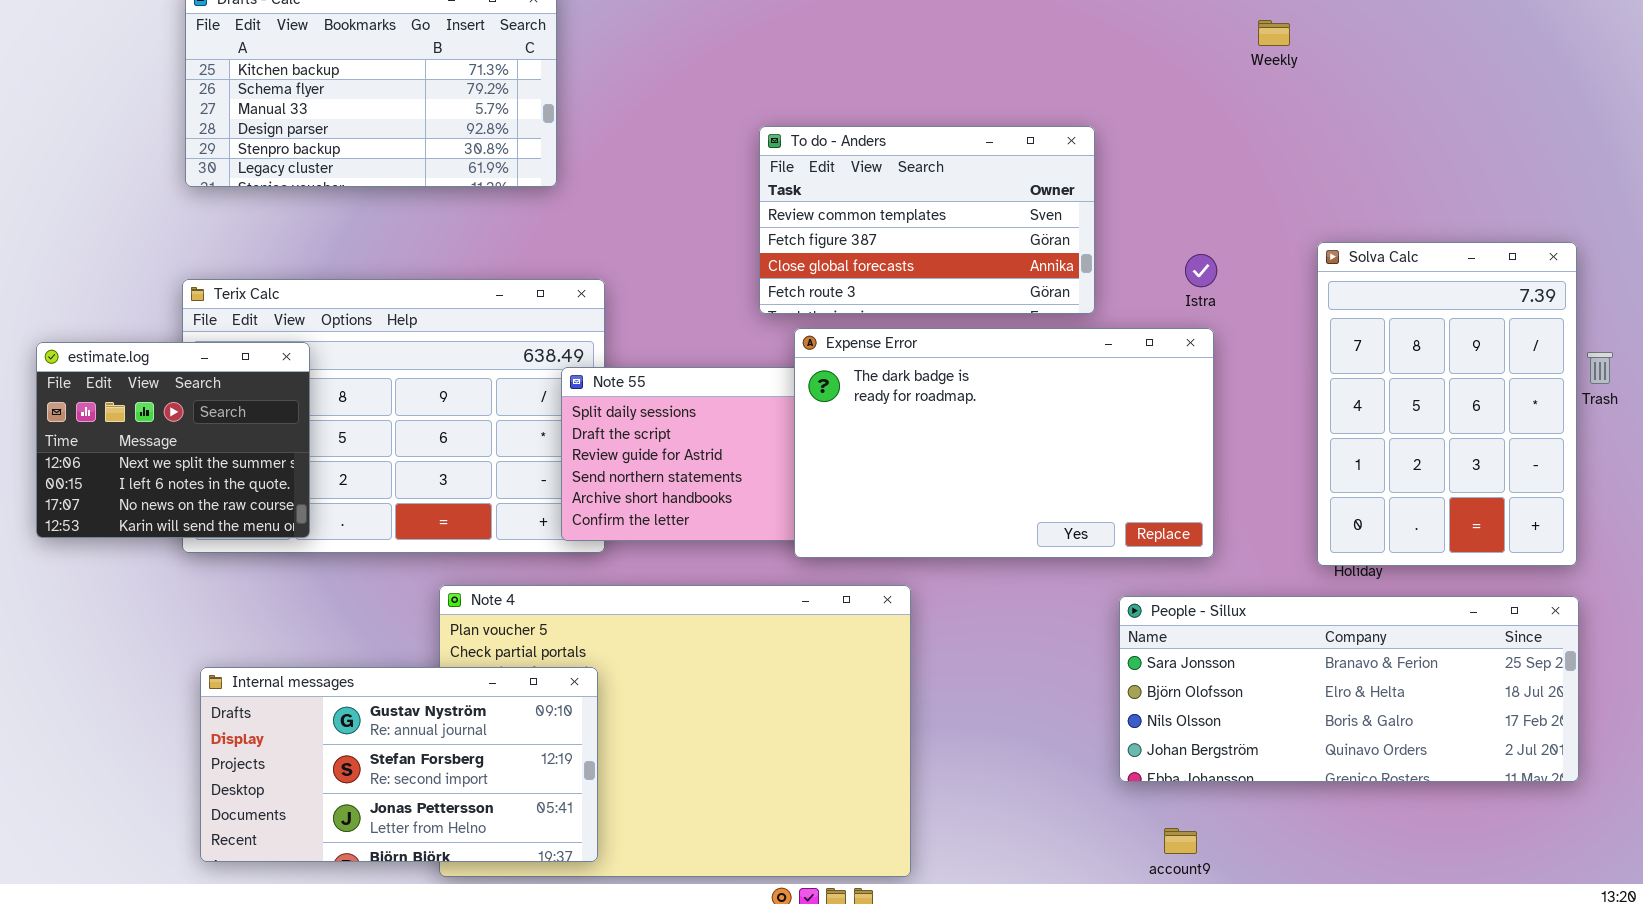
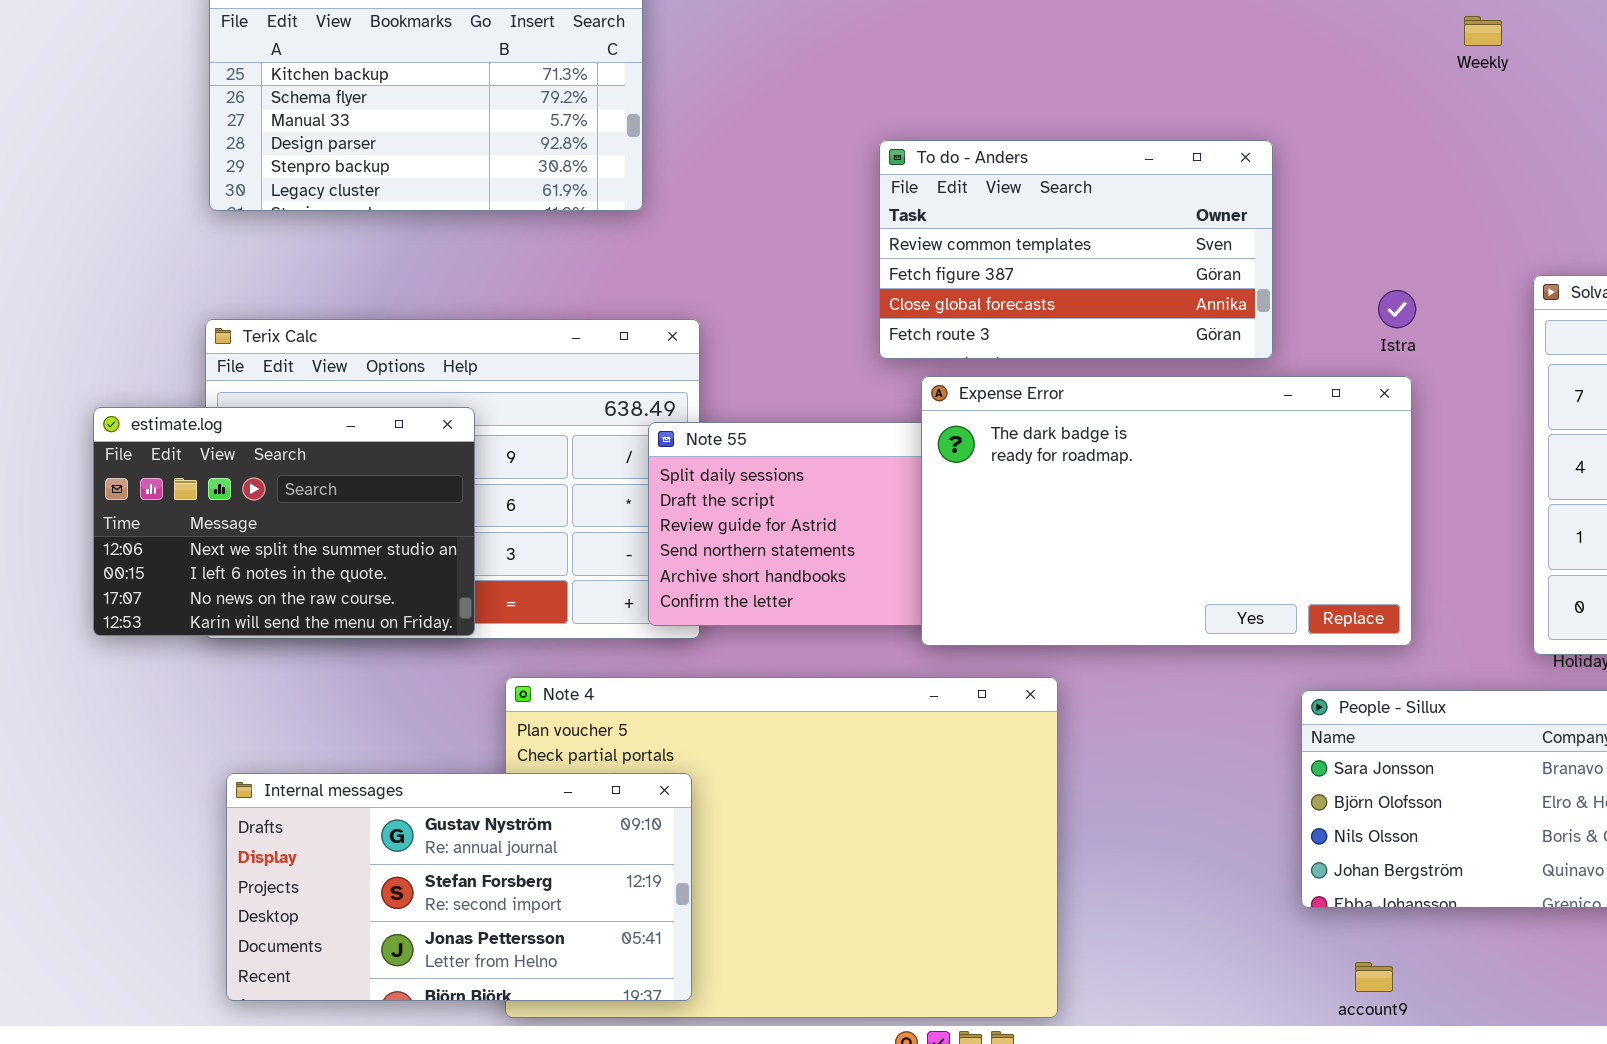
estimate.log: [36,342,310,538] -> [93,407,475,636], moved, resized

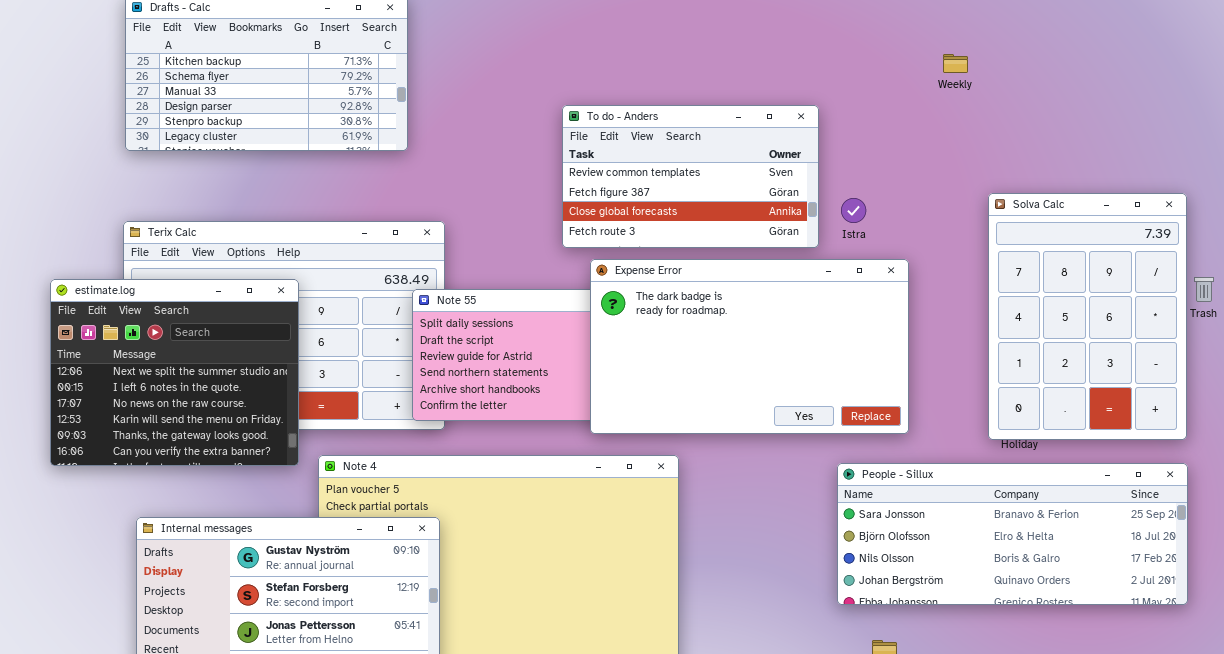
Weekly: [1464,16,1502,46] -> [943,54,968,73], moved
Istra: [1378,290,1416,328] -> [841,198,866,223], moved
estimate.log: [93,407,475,636] -> [50,279,299,466], resized

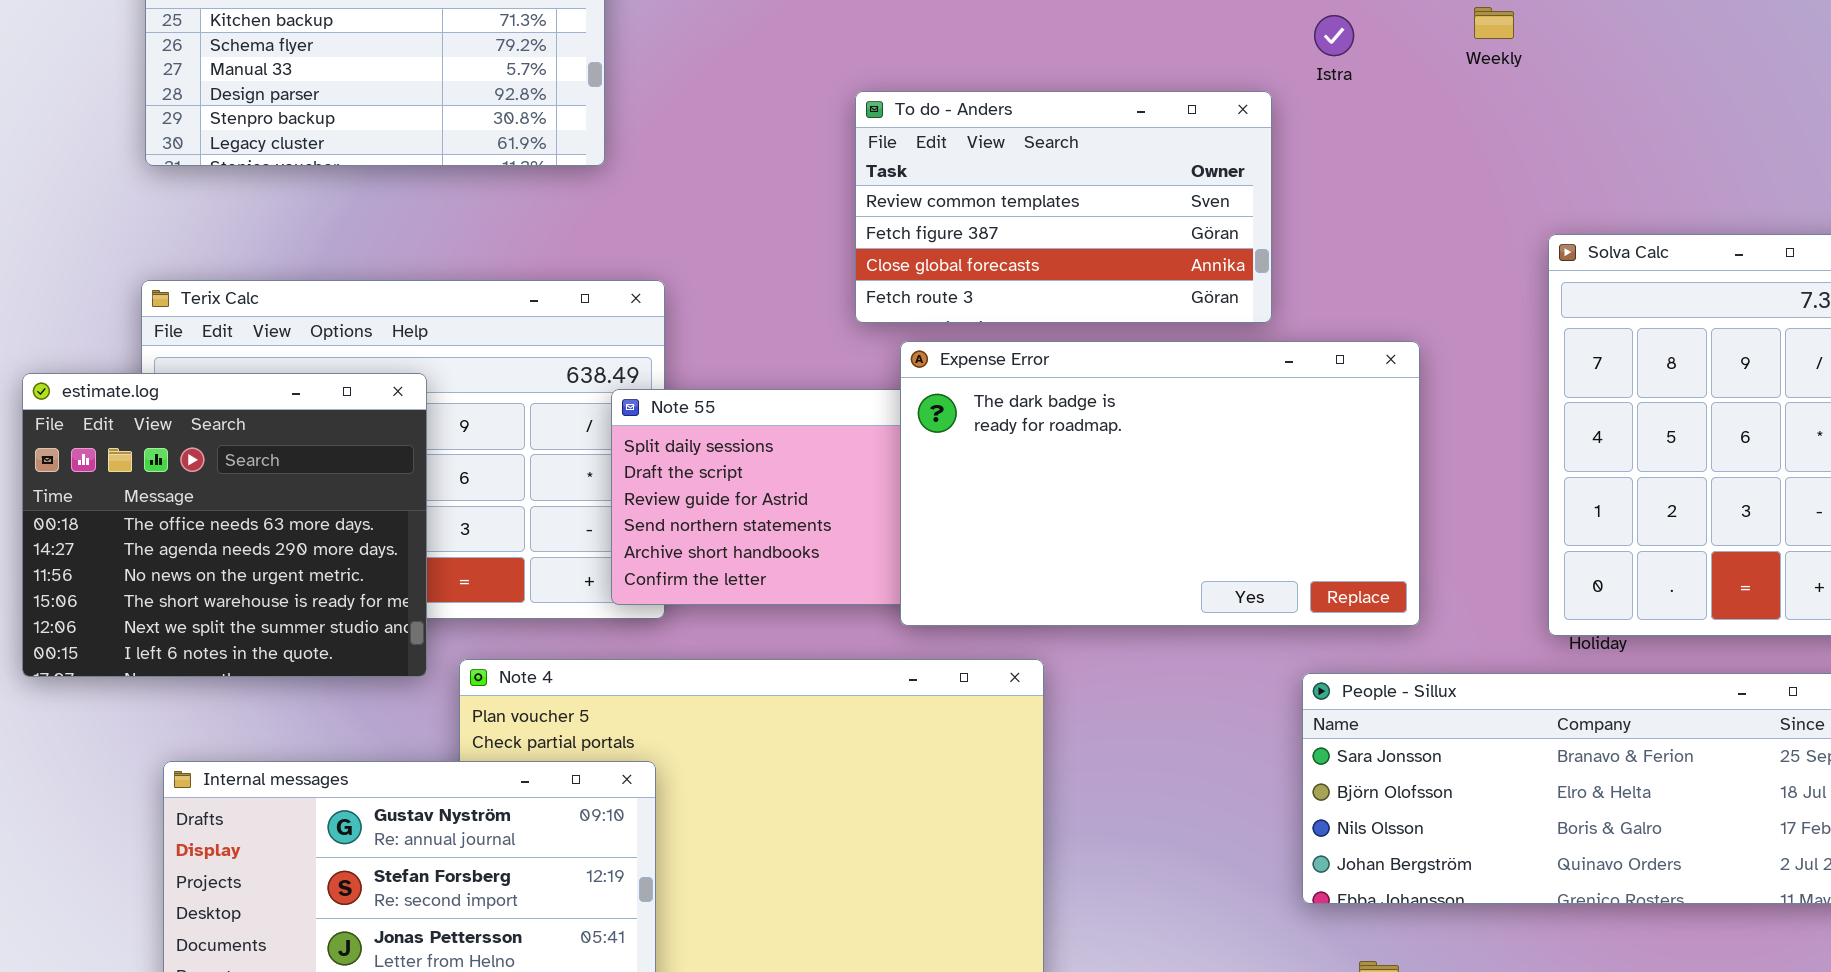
Istra: [841,198,866,223] -> [1314,15,1354,56], moved
estimate.log: [50,279,299,466] -> [22,373,427,677], scrolled up 4 rows

